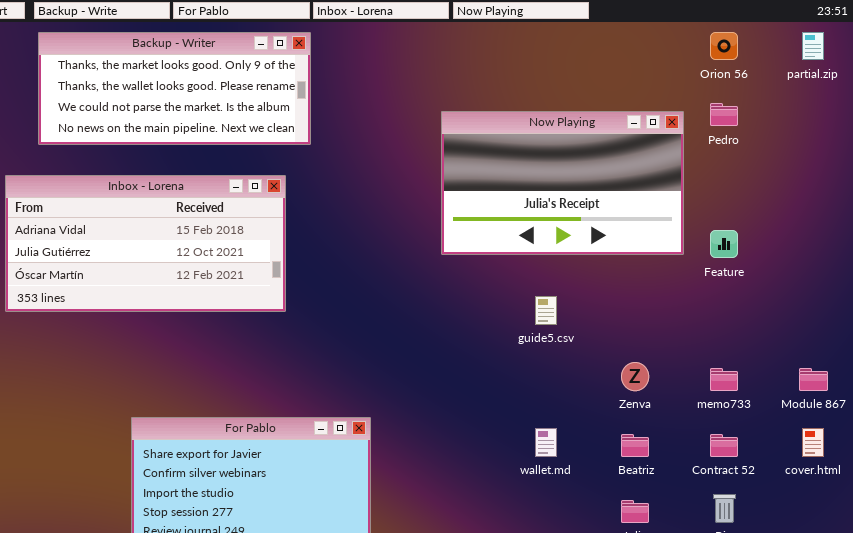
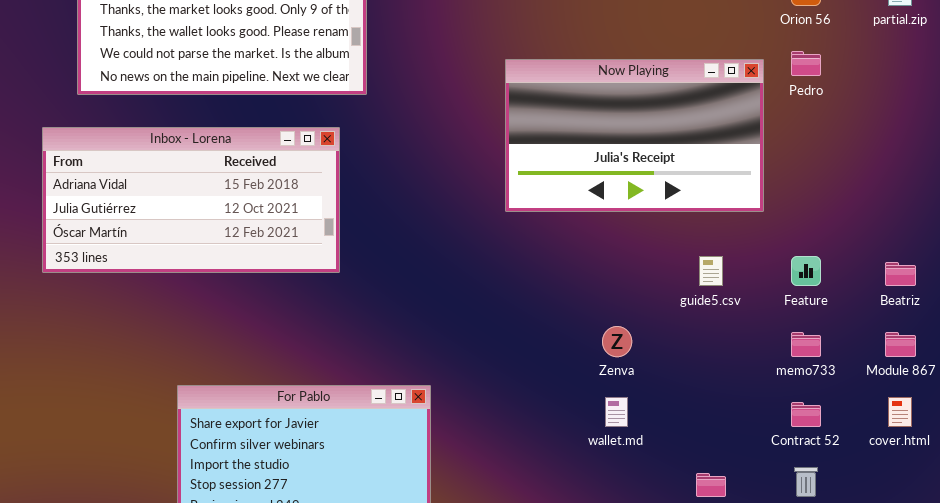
Feature: [710,230,738,258] -> [791,256,821,286], moved
guide5.csv: [535,296,557,325] -> [699,256,723,286], moved
Zenva: [621,362,649,391] -> [602,326,632,357], moved
Beatriz: [621,434,649,457] -> [885,262,916,286], moved

